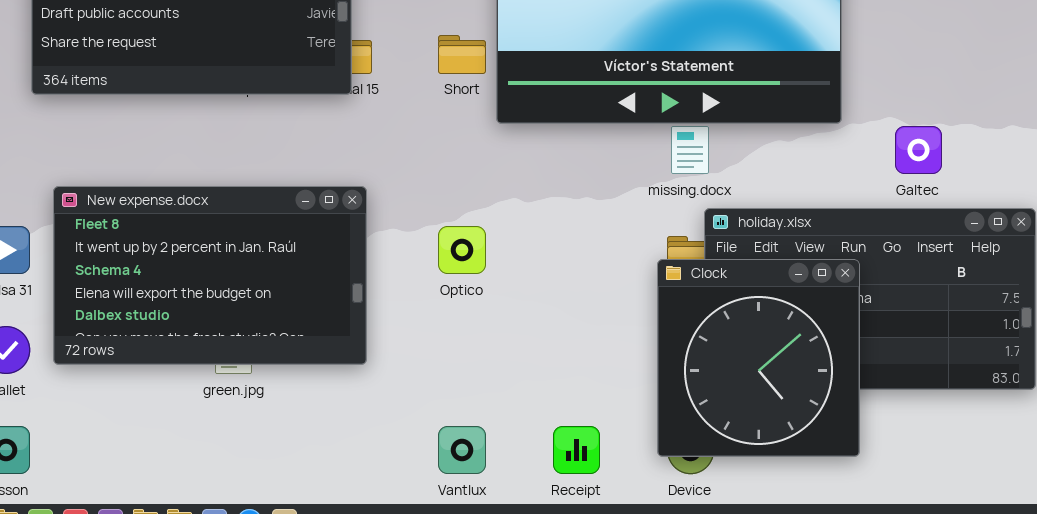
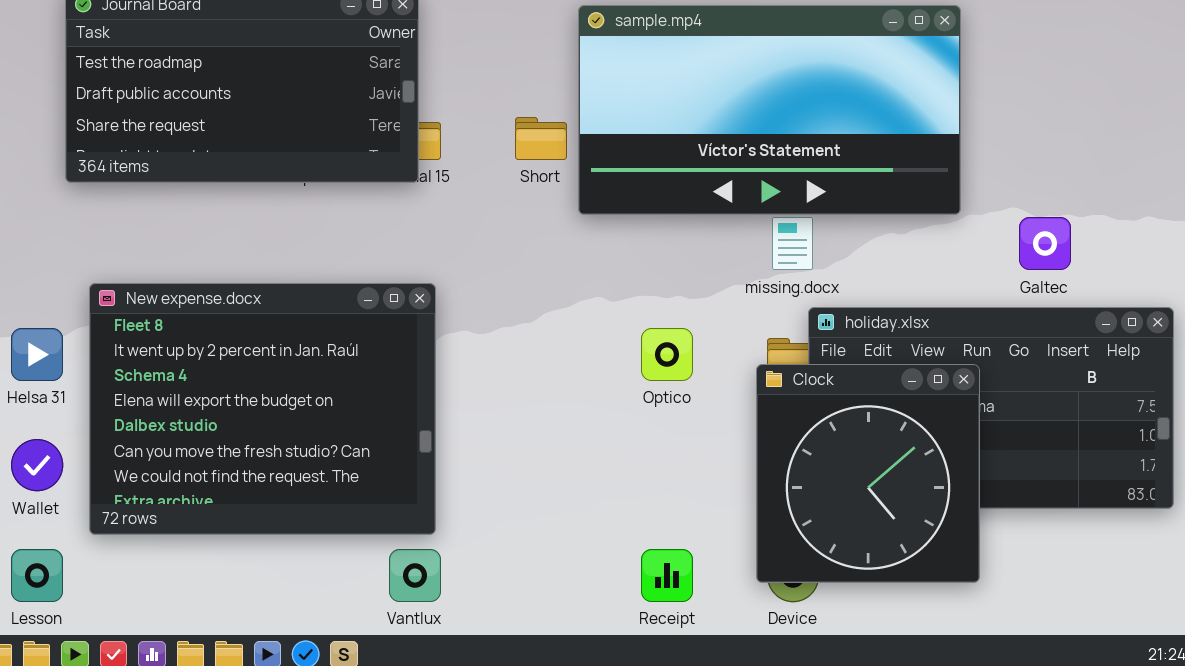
New expense.docx: [53,186,367,365] -> [89,283,436,535], resized
Optico: [438,226,486,274] -> [641,328,693,381], moved
Vantlux: [438,426,486,474] -> [389,549,441,602], moved

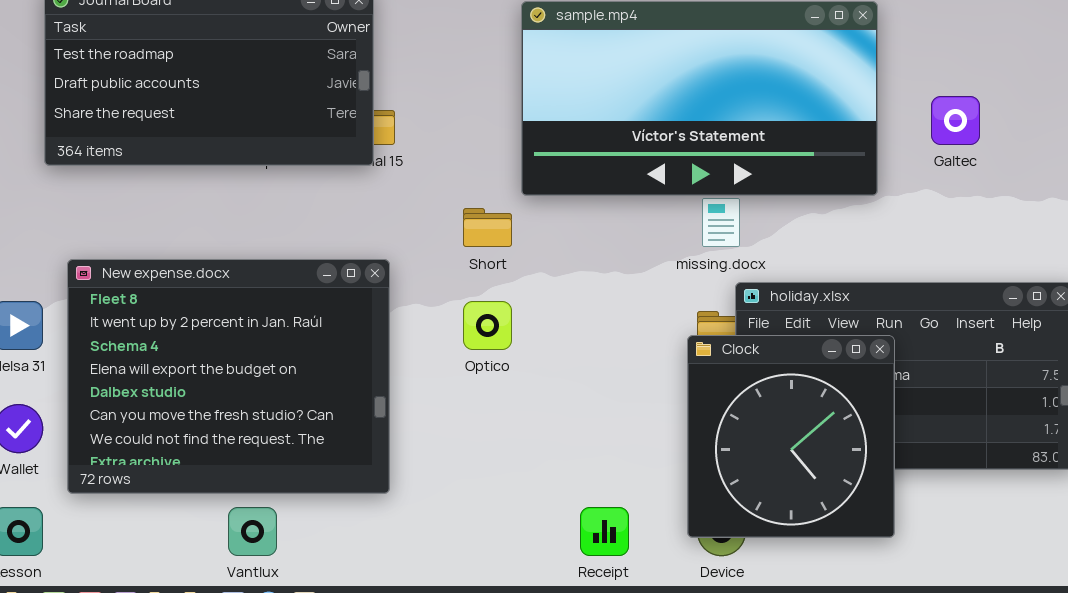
Short: [515,117,567,160] -> [463,208,512,247], moved
Galtec: [1019,217,1071,270] -> [931,96,980,145], moved
Optico: [641,328,693,381] -> [463,301,512,350], moved
Vantlux: [389,549,441,602] -> [228,507,277,556], moved

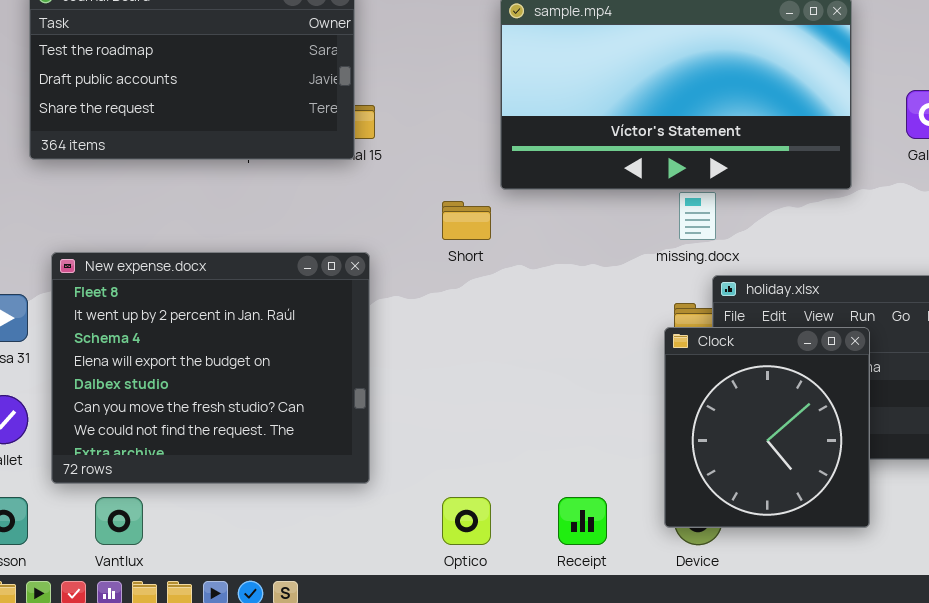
Optico: [463,301,512,350] -> [442,497,491,545], moved
Vantlux: [228,507,277,556] -> [95,497,143,545], moved

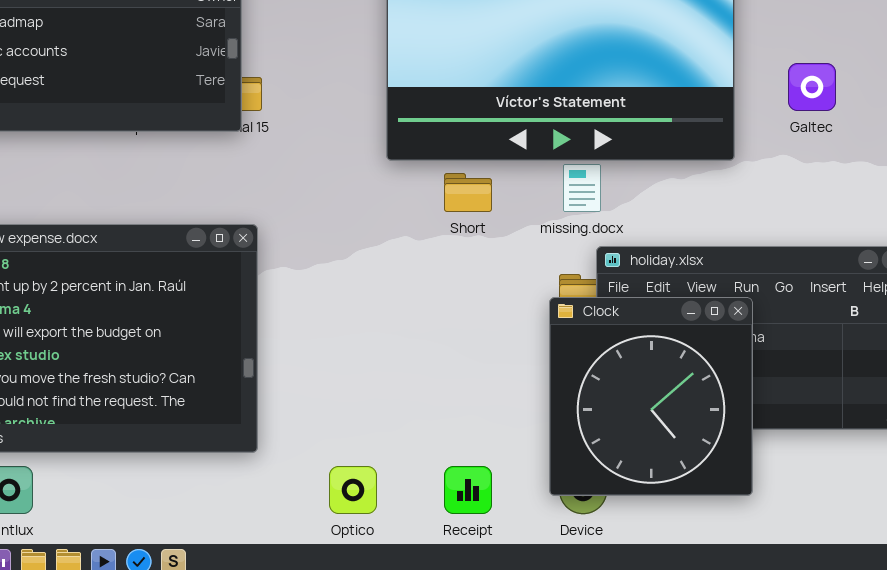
Short: [442,201,491,240] -> [444,173,492,212], moved

